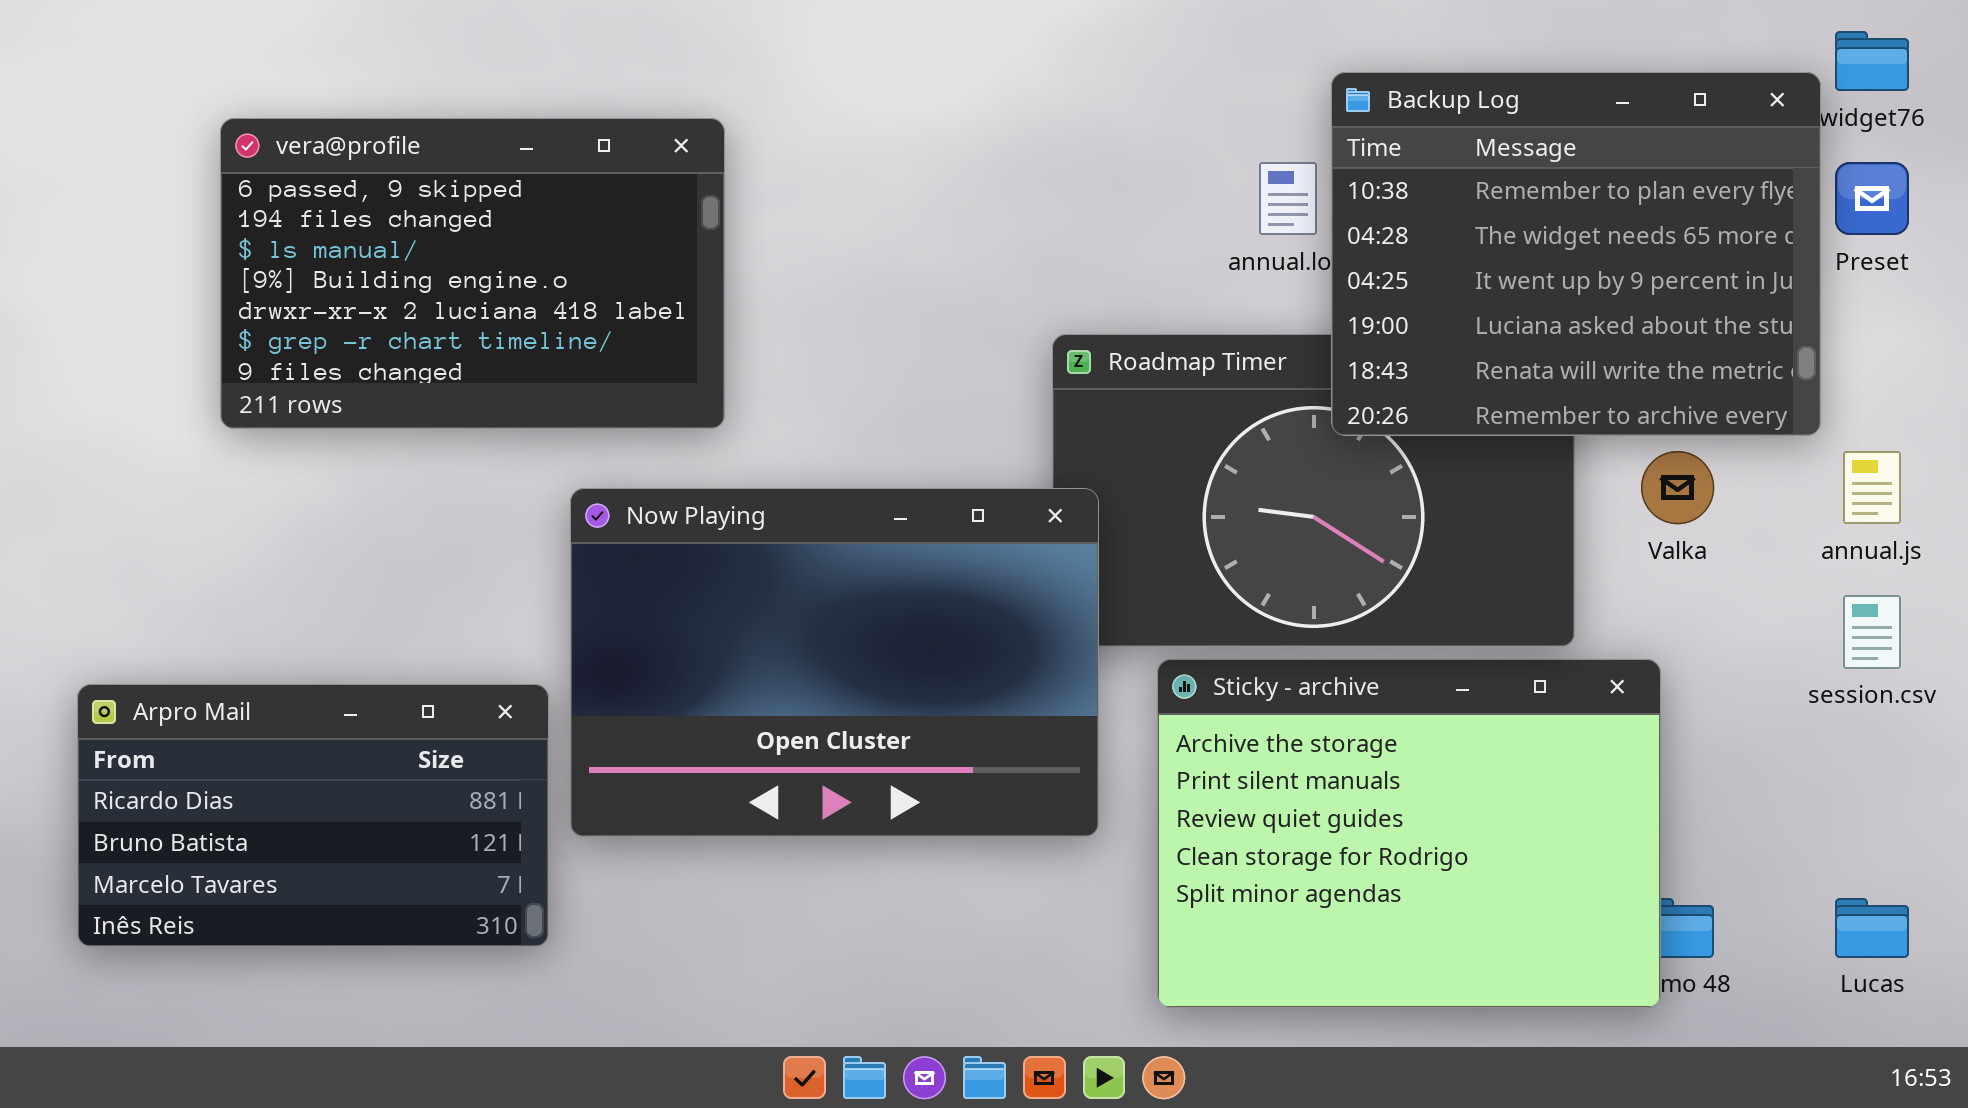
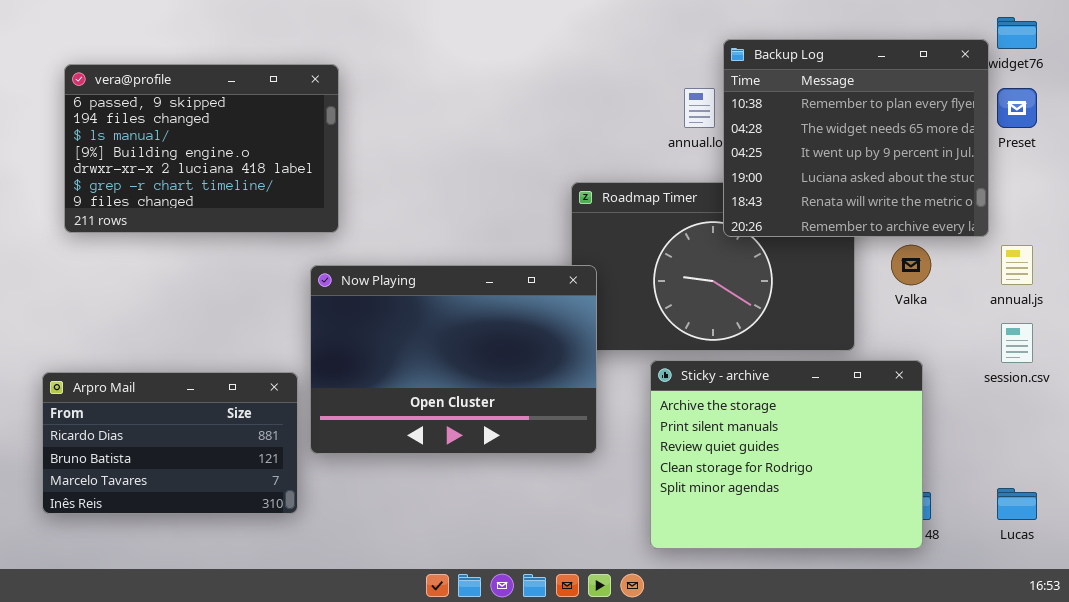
vera@profile: [220,118,725,429] -> [64,64,339,233], moved
Sticky - archive: [1157,659,1661,1008] -> [650,360,923,549], moved

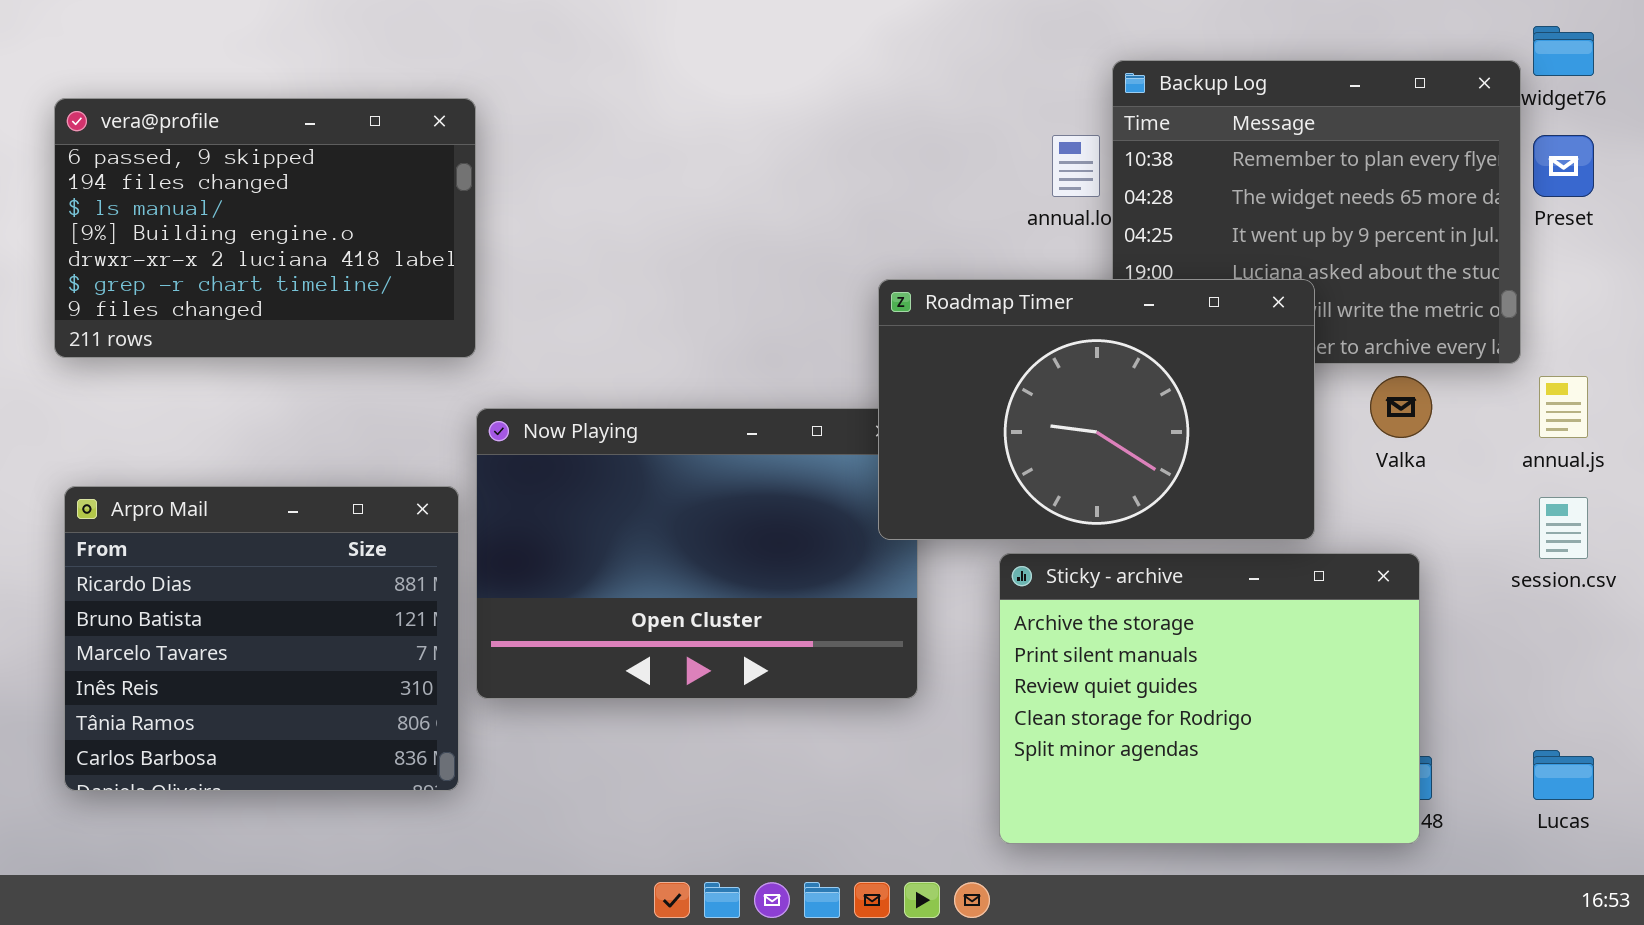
vera@profile: [64,64,339,233] -> [54,98,476,358], moved
Roadmap Timer: [571,182,855,351] -> [878,279,1315,540], raised
Arpro Mail: [42,372,298,514] -> [64,486,459,791], resized

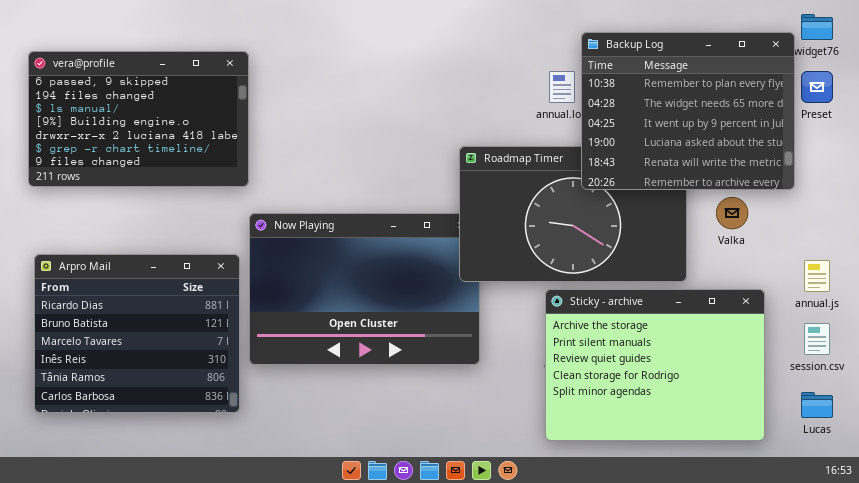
Backup Log: [1112,60,1521,364] -> [581,32,795,190], raised
annual.js: [1539,376,1588,438] -> [804,260,830,292], moved
session.csv: [1539,497,1588,559] -> [804,323,830,355], moved
Sticky - archive: [999,553,1420,844] -> [545,289,765,441], moved

